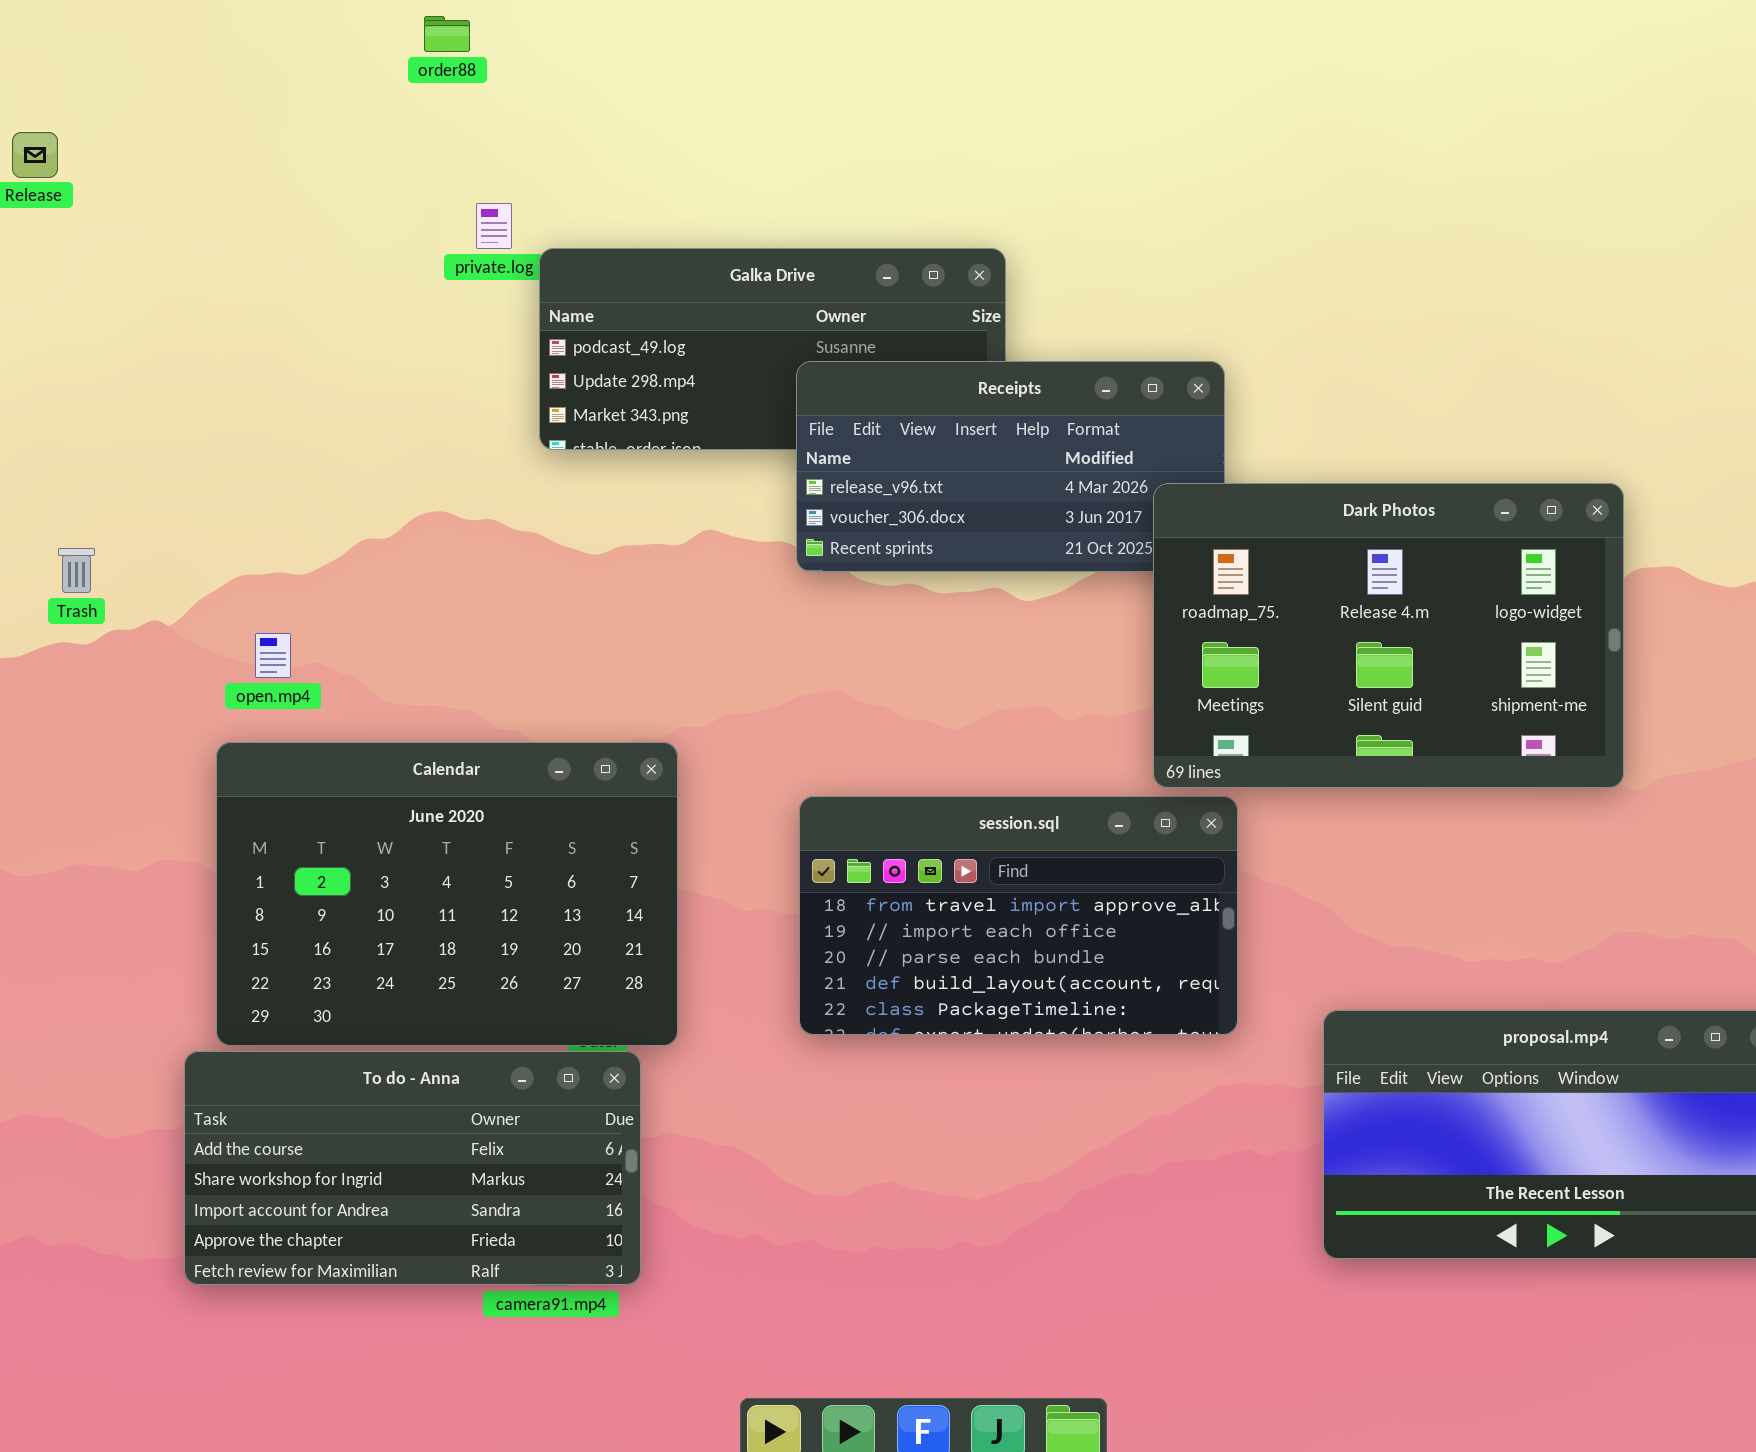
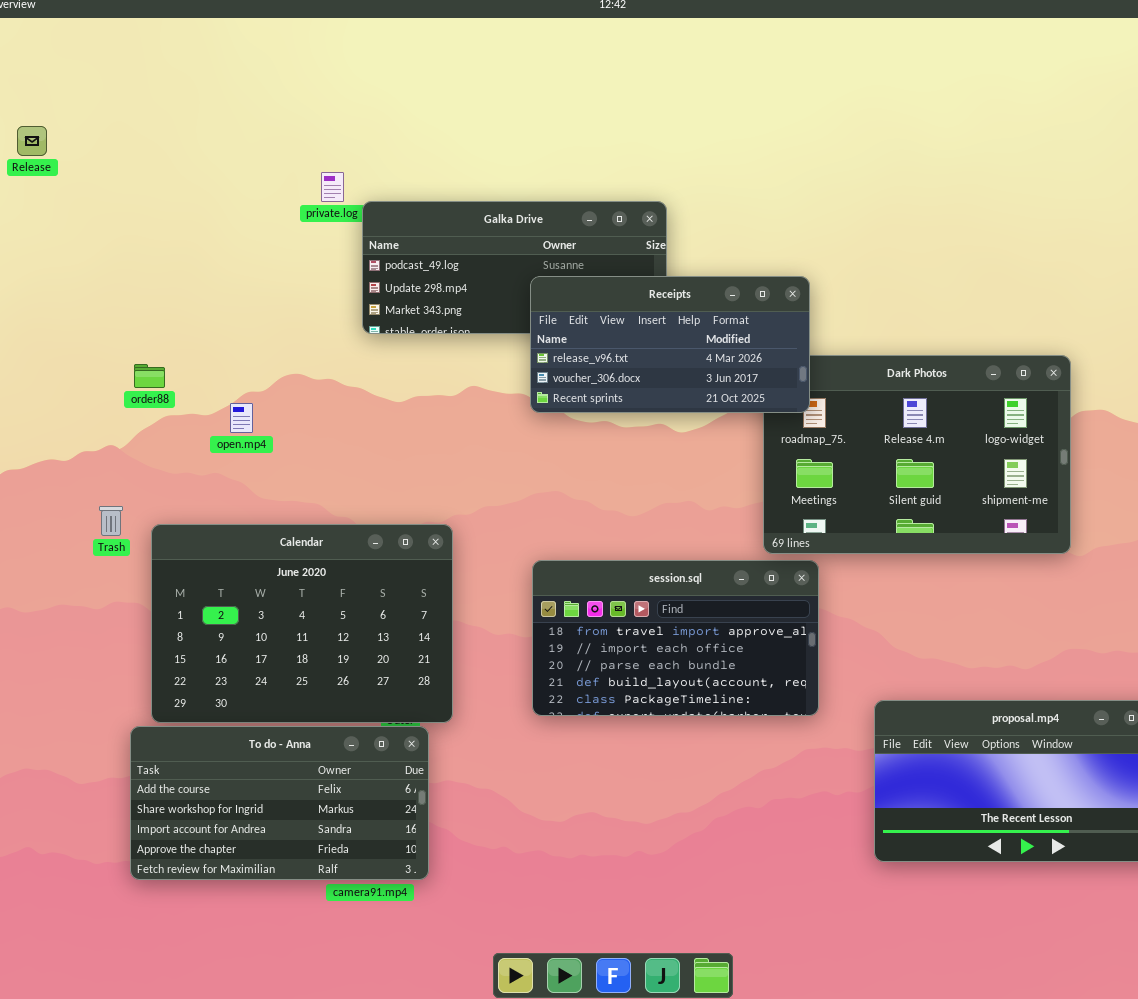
order88: [424,16,470,52] -> [134,364,165,388], moved
Receipts: [796,361,1225,572] -> [530,276,810,413], raised
Trash: [58,548,95,593] -> [99,506,123,536], moved
open.mp4: [255,633,291,678] -> [230,403,253,433], moved

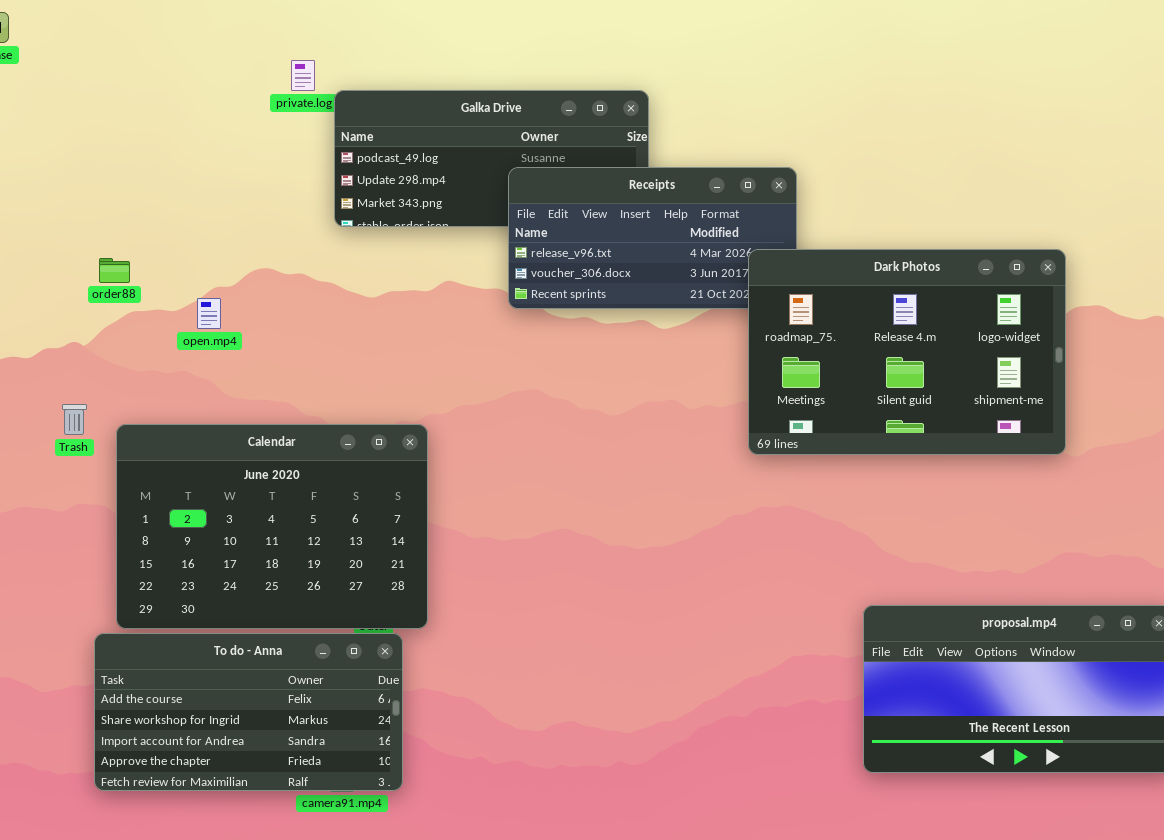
Dark Photos: [763,355,1071,554] -> [748,249,1066,455], raised
session.sql: [532,560,819,716] -> none, closed

